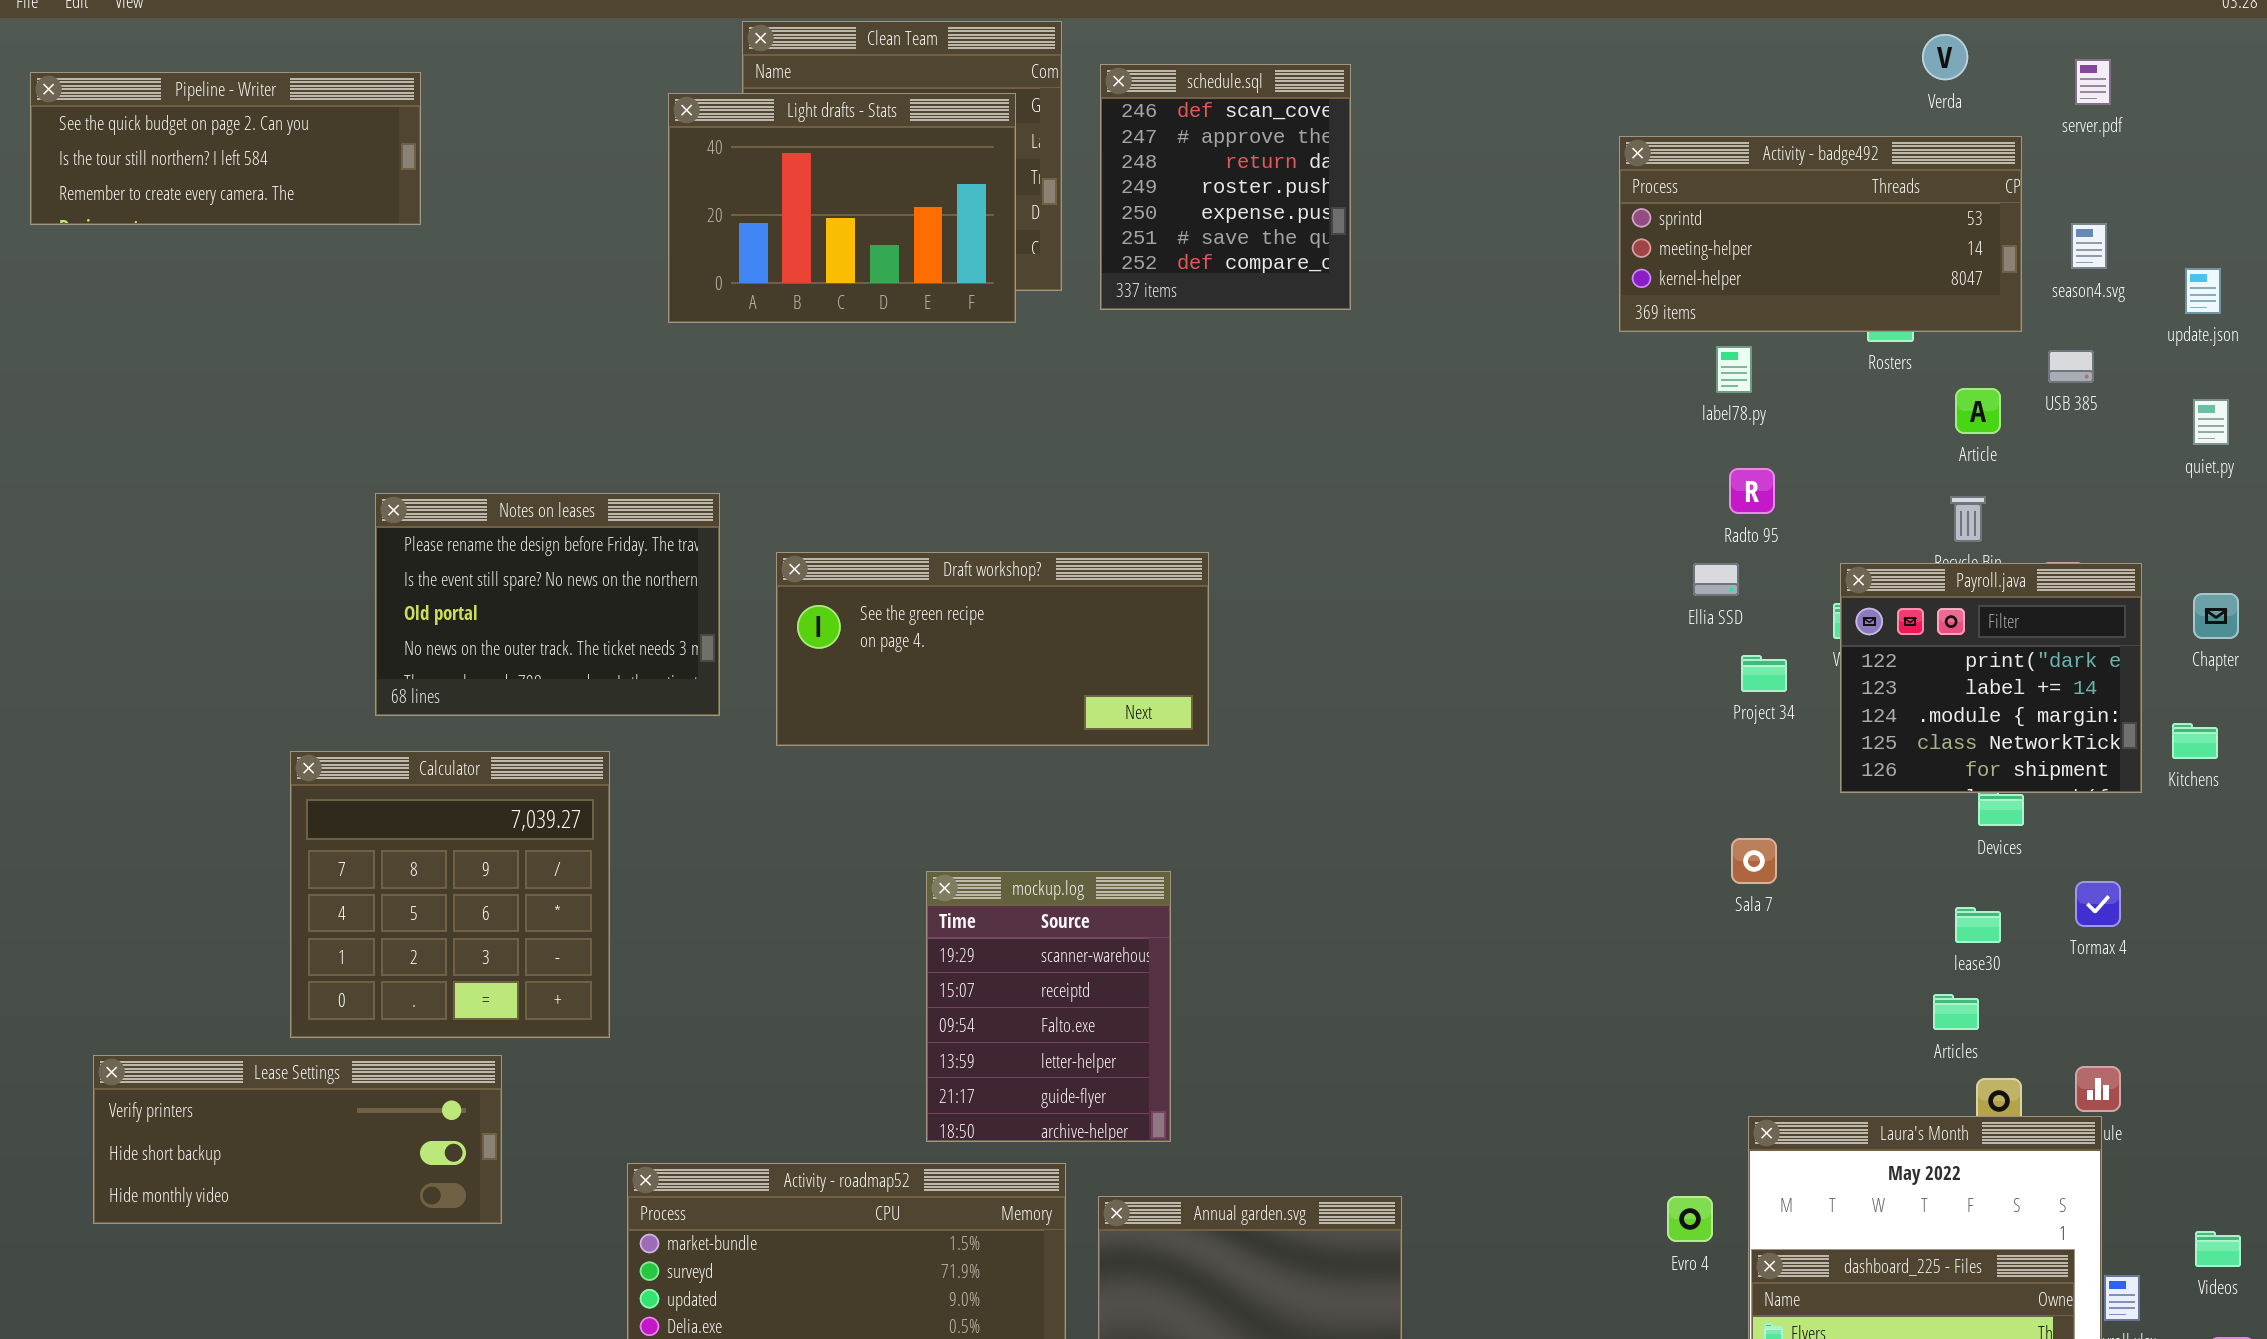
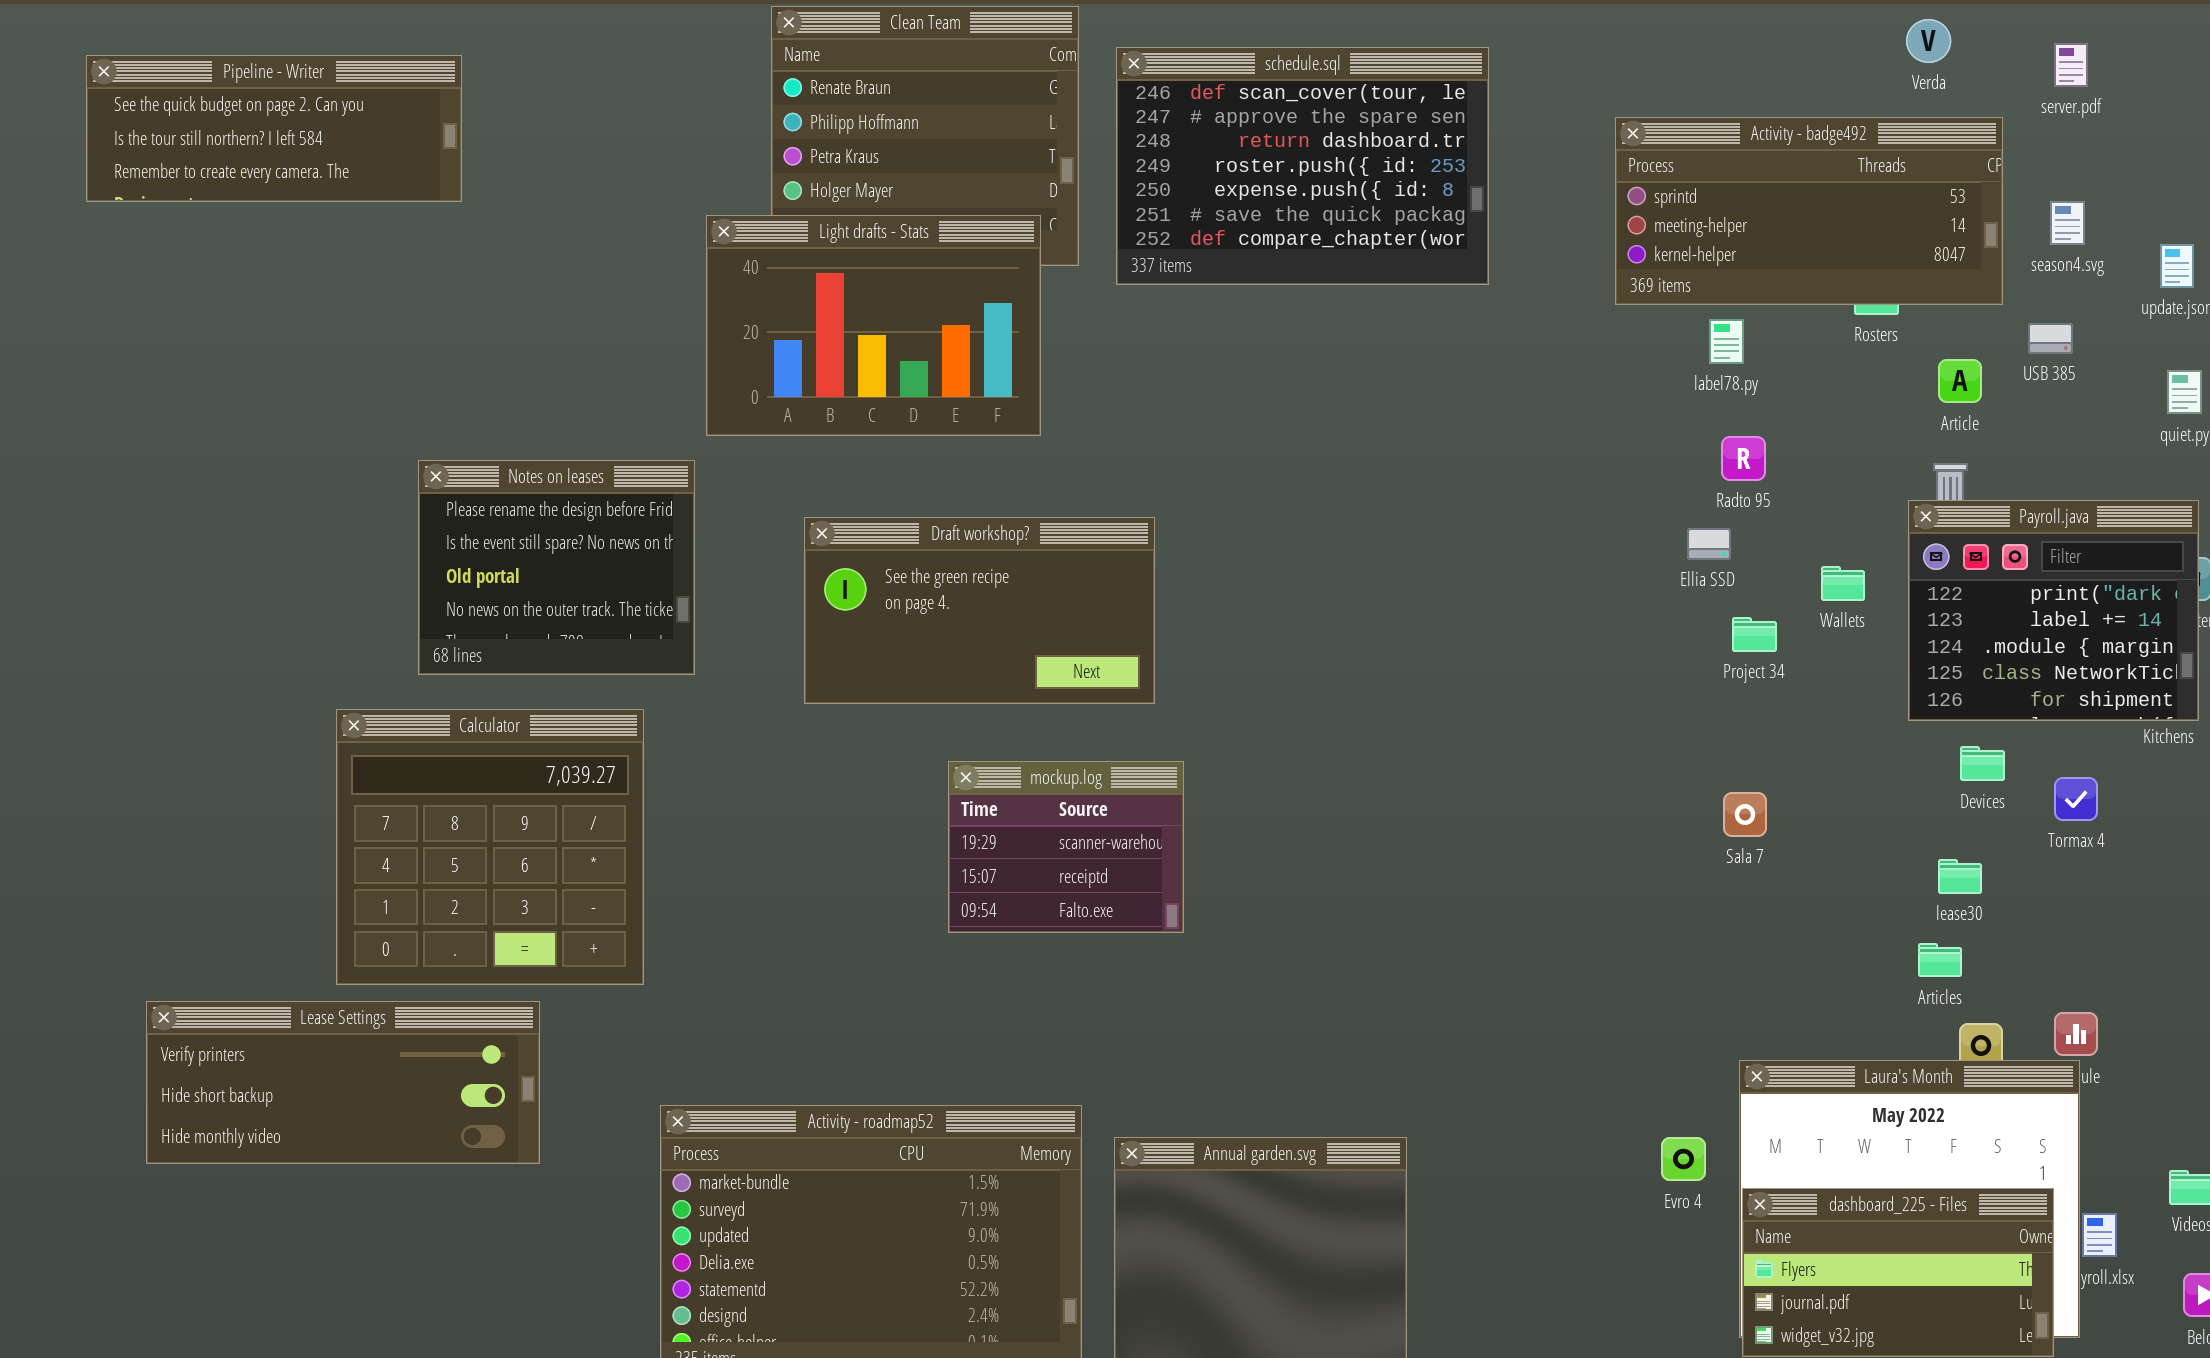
schedule.sql: [1100,64,1351,310] -> [1116,47,1489,285], resized
Light drafts - Stats: [668,93,1016,323] -> [706,215,1041,436], moved
Notes on leases: [375,493,720,716] -> [418,460,695,675], resized
Draft workshop?: [776,552,1209,746] -> [804,517,1155,704], resized
Payroll.java: [1840,563,2142,793] -> [1908,500,2199,721], moved
mockup.log: [926,871,1171,1142] -> [948,761,1184,933], moved, resized
Tormax 4: [2075,881,2121,927] -> [2054,777,2098,821], moved

